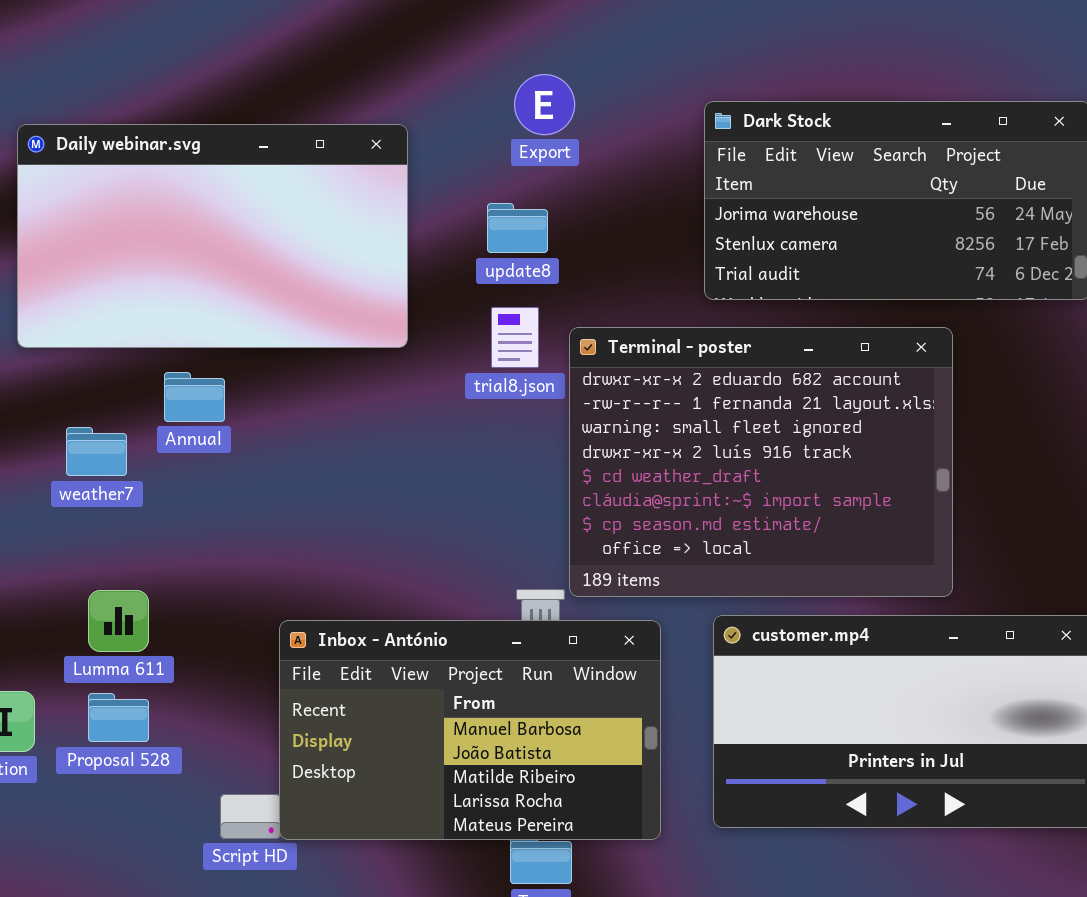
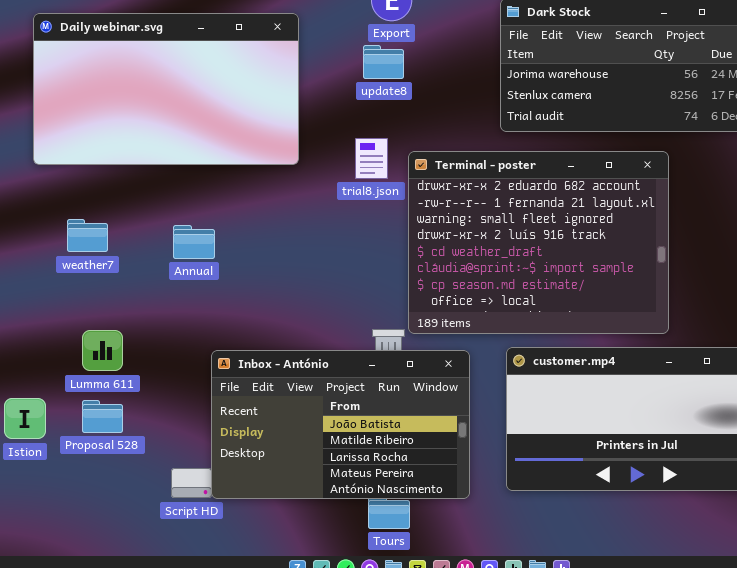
update8: [487,203,548,253] -> [363,45,404,79], moved
Annual: [164,372,225,422] -> [173,225,215,259], moved
Inbox - António: [279,620,661,840] -> [211,350,470,499], scrolled down 1 row

